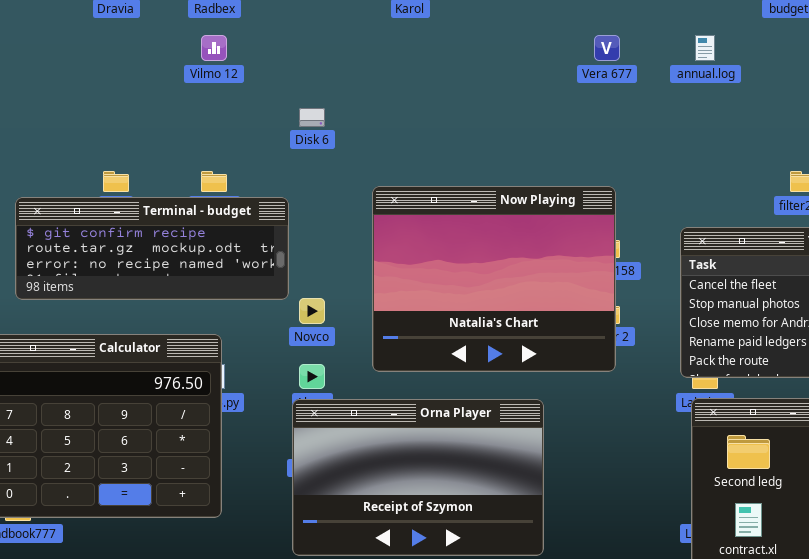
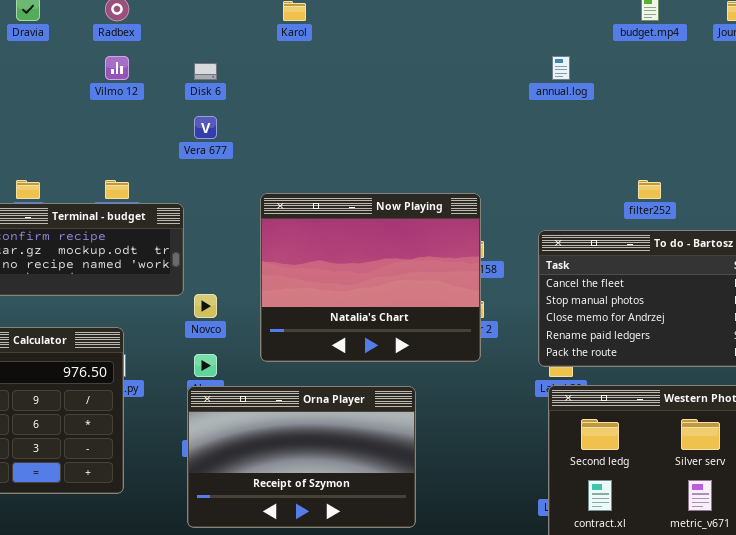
Vera 677: [594,35,620,61] -> [194,116,217,139], moved
Disk 6: [299,108,325,127] -> [194,63,217,80], moved

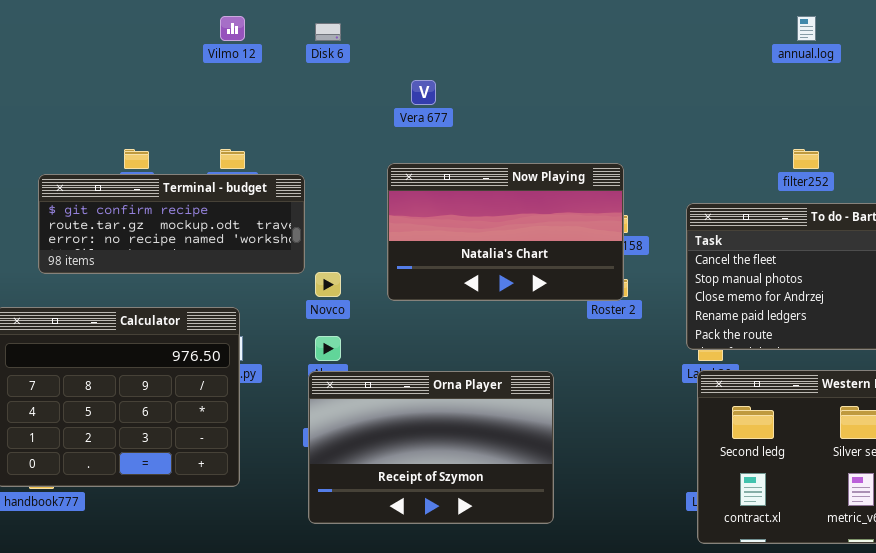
annual.log: [552,56,570,80] -> [797,16,816,41], moved
Vera 677: [194,116,217,139] -> [411,80,436,105], moved
Now Playing: [260,193,481,362] -> [387,163,624,301], resized

